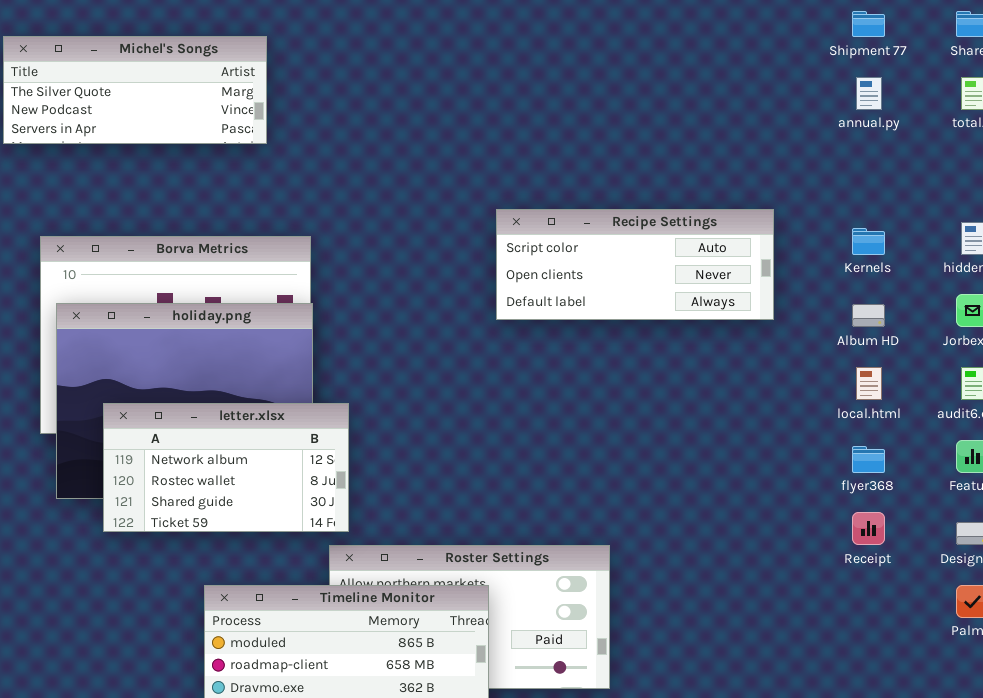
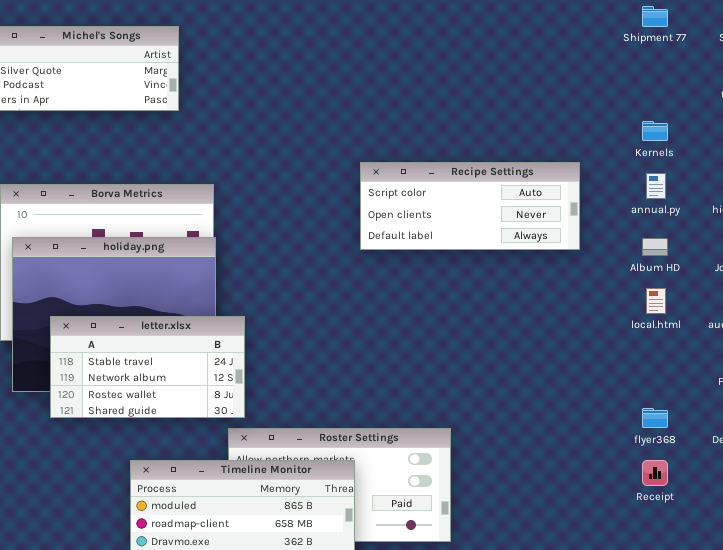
annual.py: [856,77,882,110] -> [646,173,666,199], moved
Kernels: [852,228,885,255] -> [642,121,668,141], moved
letter.xlsx: [103,403,349,532] -> [50,316,245,418], scrolled up 1 row
flyer368: [852,446,885,473] -> [642,408,668,428], moved
Receipt: [852,512,885,545] -> [642,460,668,486], moved

